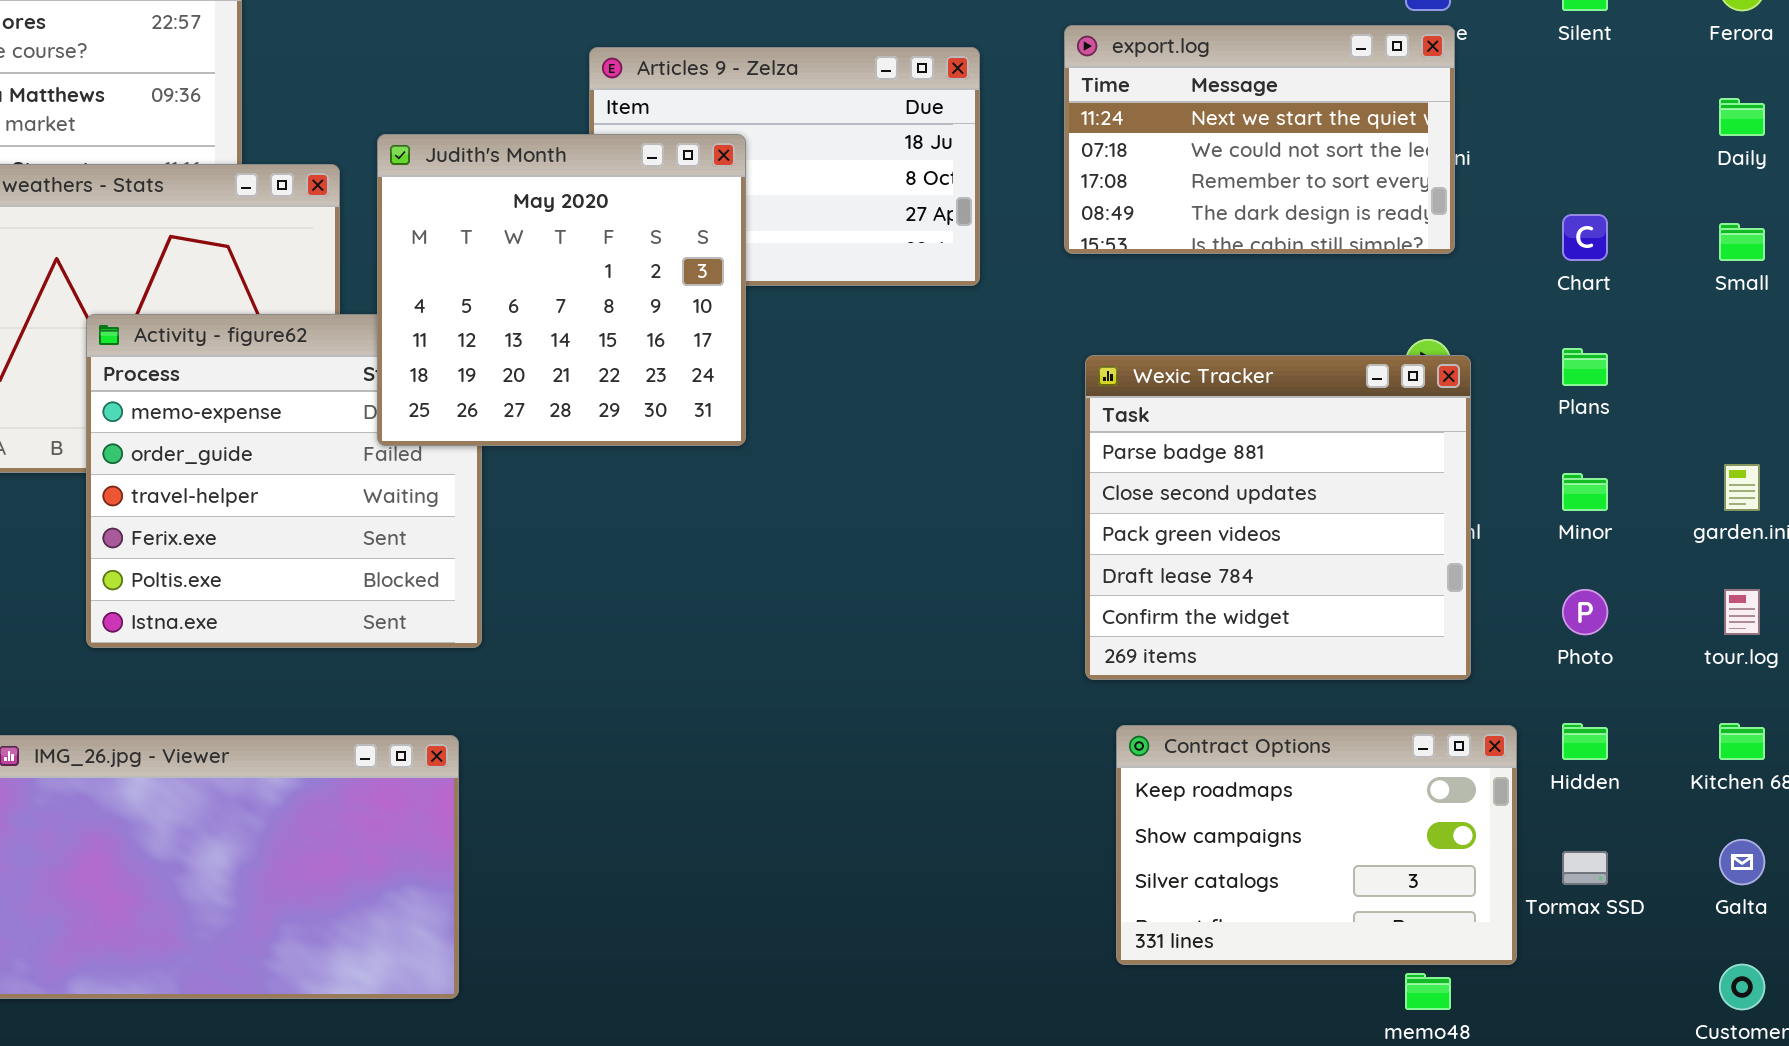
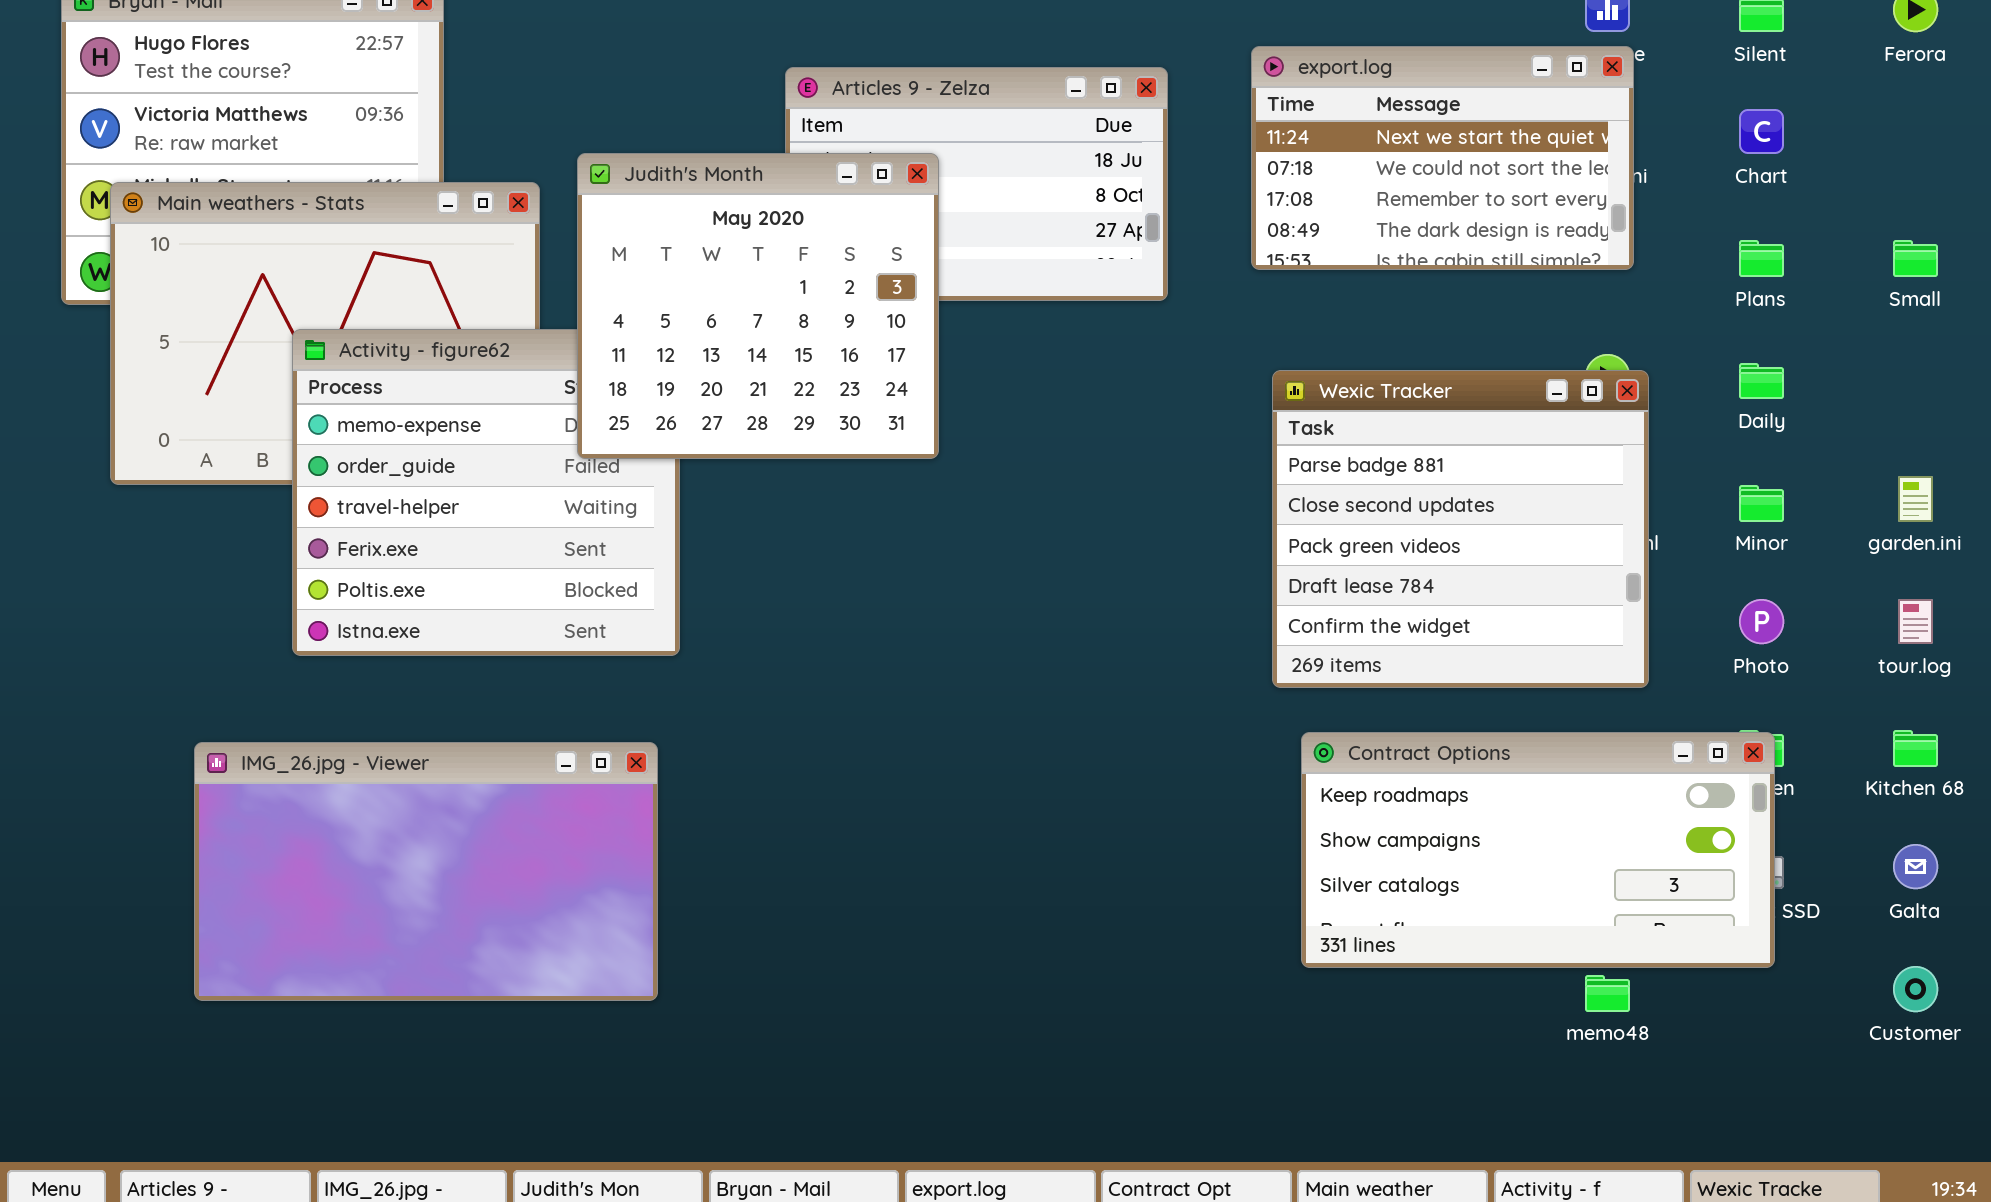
Daily: [1719,98,1765,136] -> [1739,363,1784,399], moved
Chart: [1562,214,1608,261] -> [1739,109,1784,154], moved
Plans: [1562,348,1608,386] -> [1739,240,1784,277], moved
Contract Options: [1116,725,1517,965] -> [1301,732,1775,968], resized

